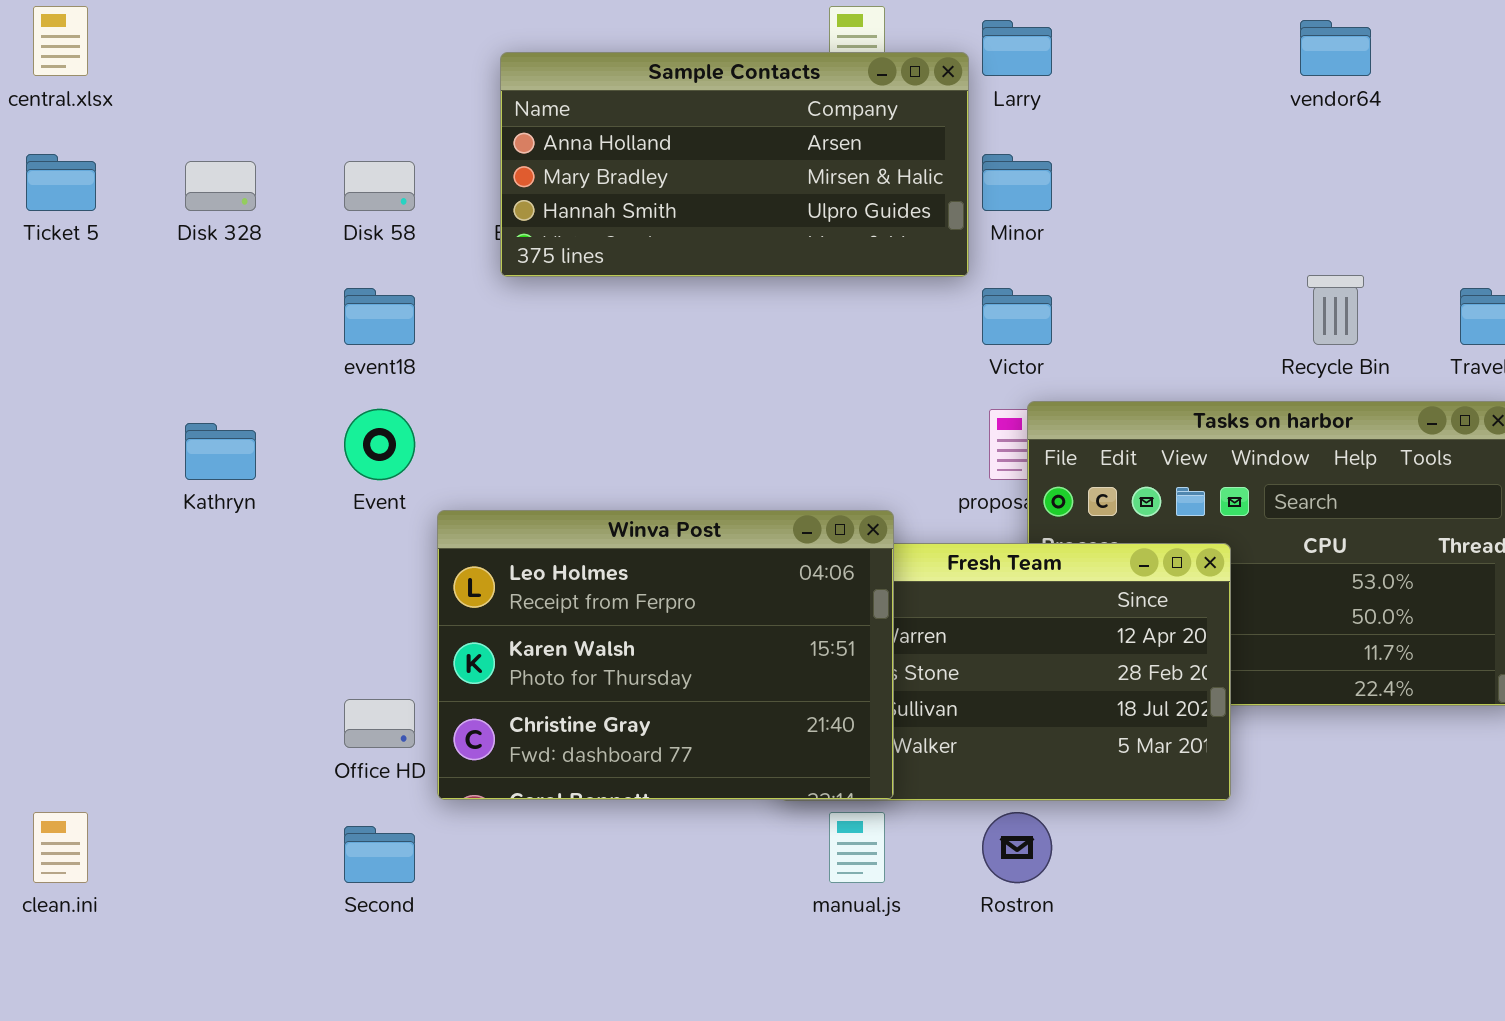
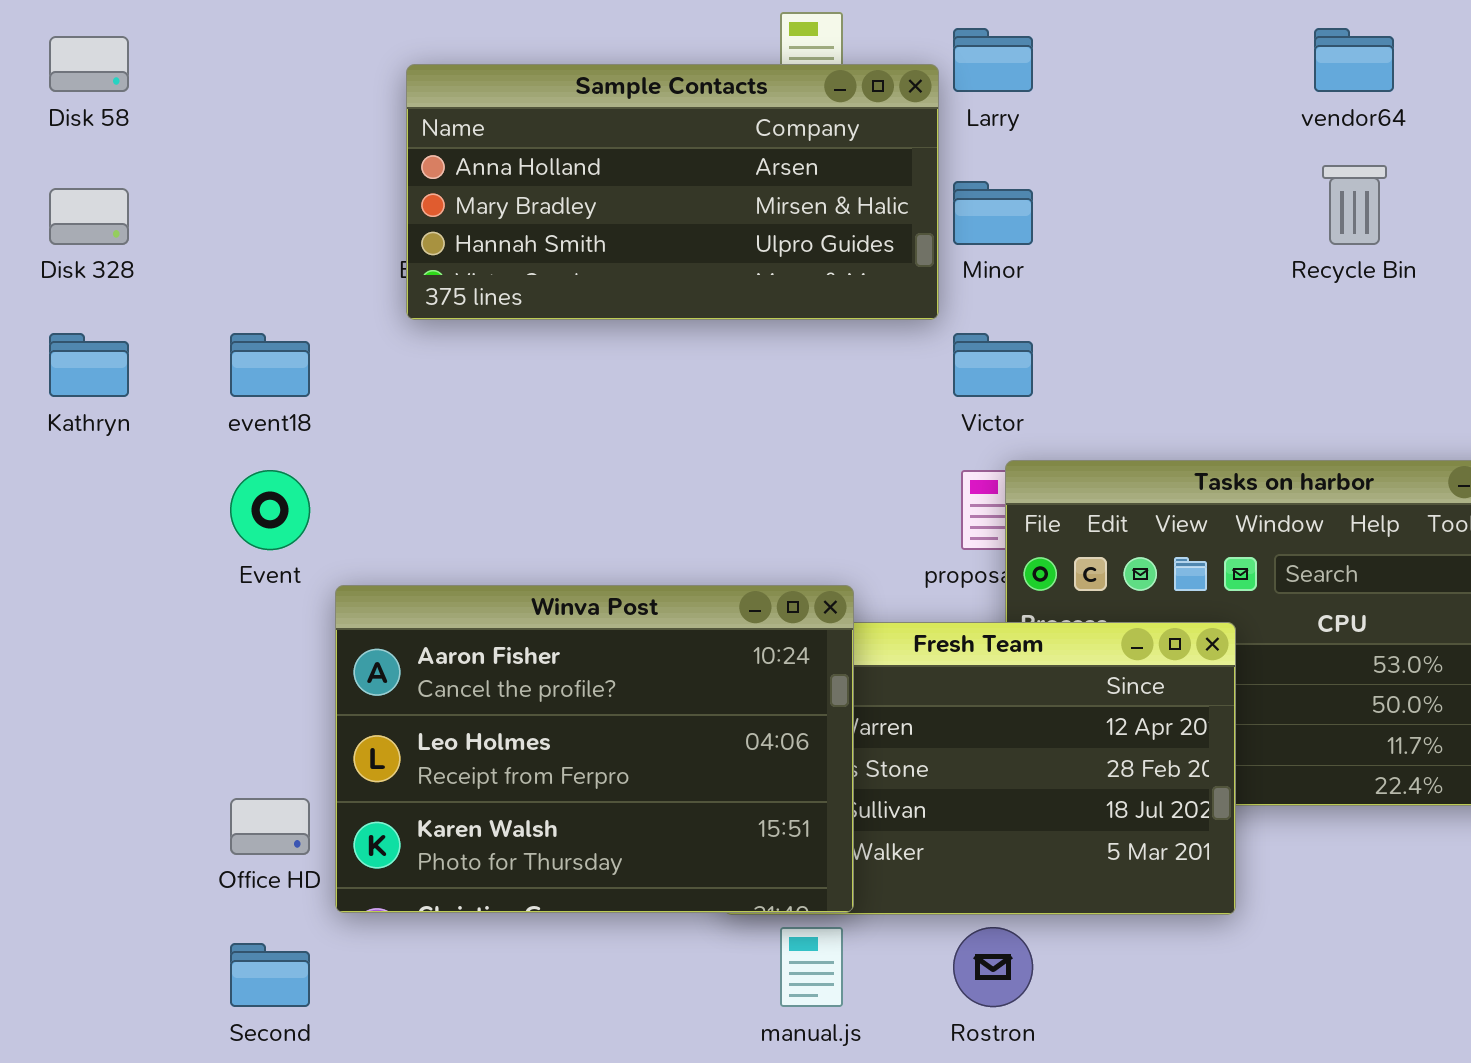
Disk 58: [344,161,415,211] -> [49,36,129,92], moved
Recycle Bin: [1307,275,1364,345] -> [1322,165,1387,245], moved
Kathryn: [185,423,256,480] -> [49,333,129,397], moved
Winva Post: [437,510,894,800] -> [335,585,854,913], scrolled up 1 row

